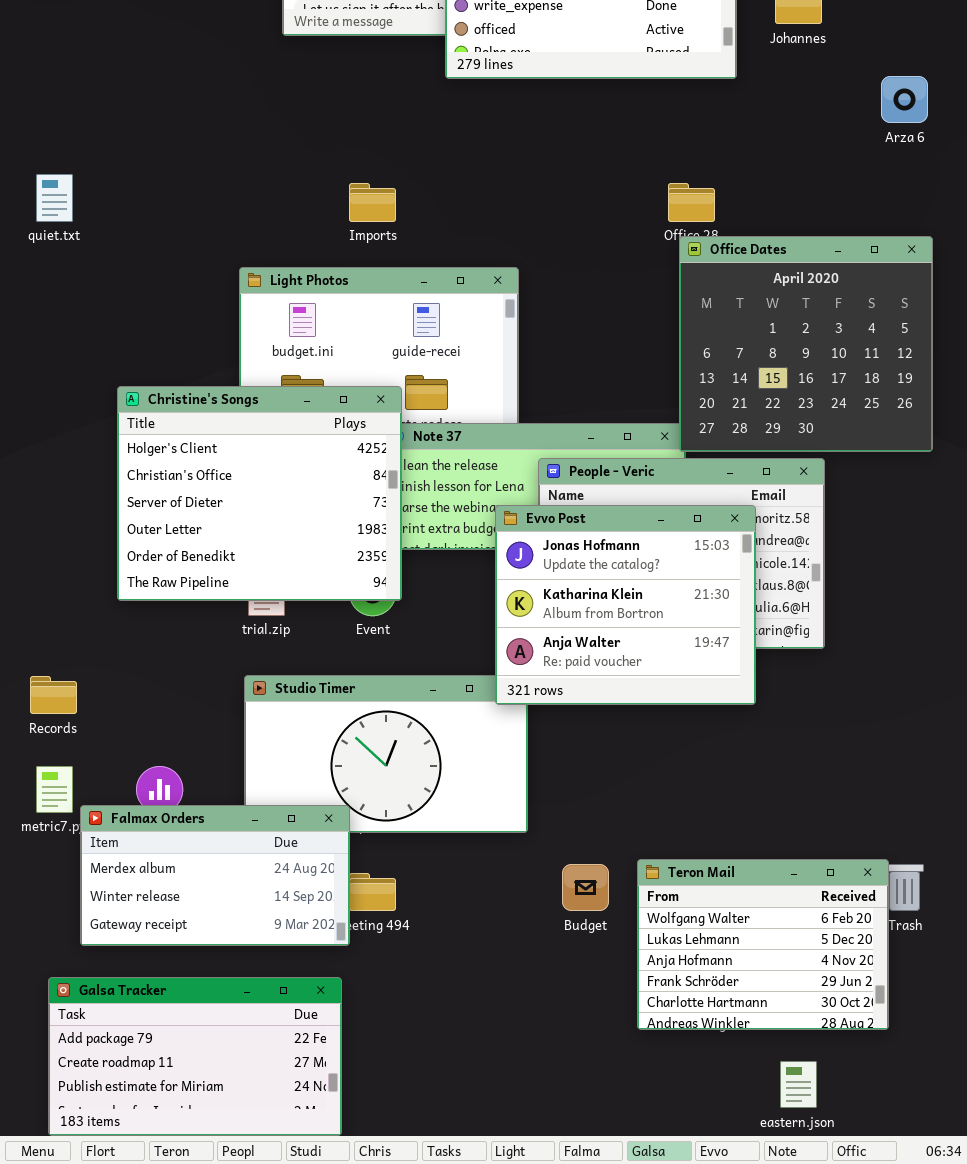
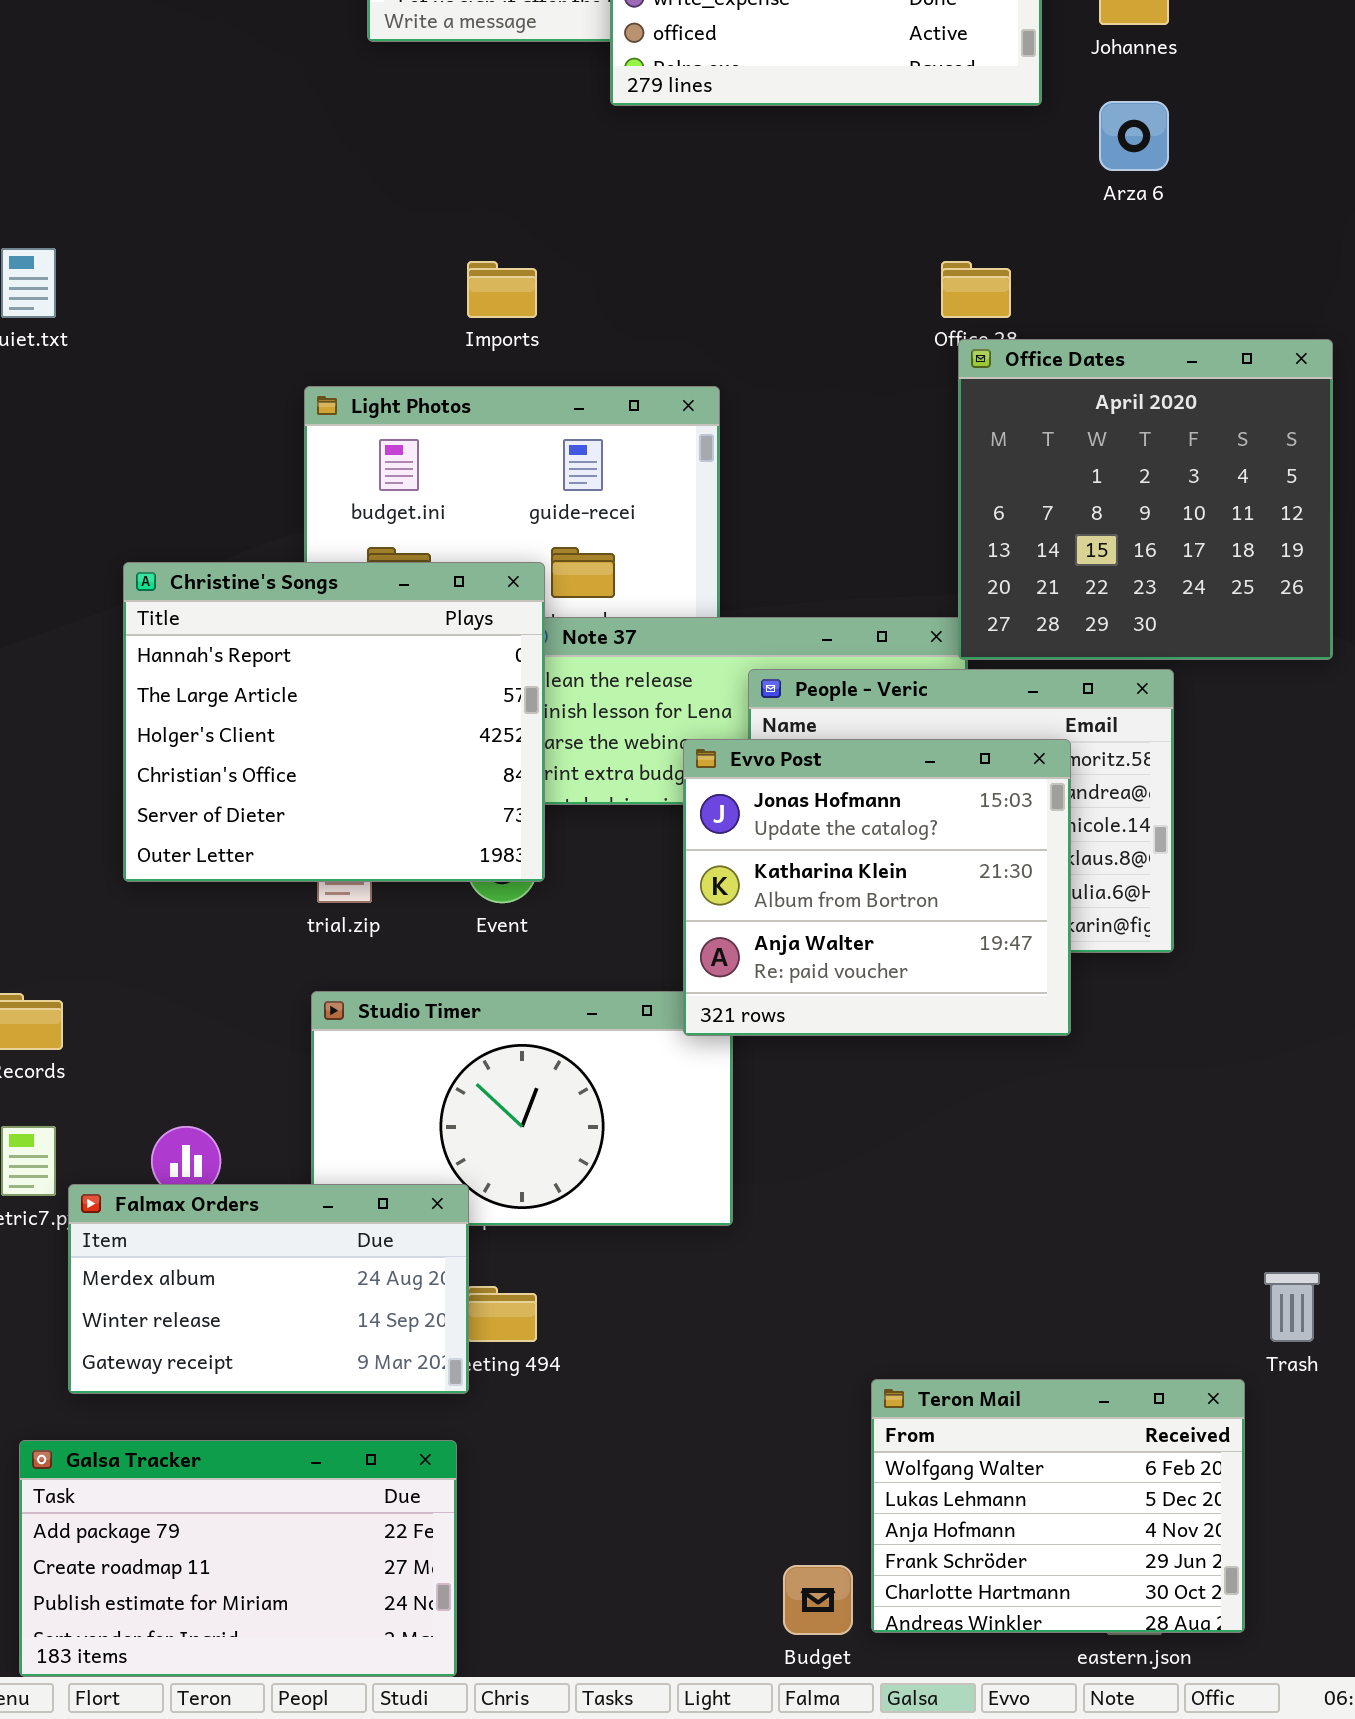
Arza 6: [881,76,928,123] -> [1099,101,1169,171], moved
Christine's Songs: [117,386,402,601] -> [123,562,545,882], scrolled up 2 rows
Teron Mail: [637,859,889,1030] -> [871,1379,1245,1633], moved
Budget: [562,864,609,911] -> [783,1565,853,1635], moved

